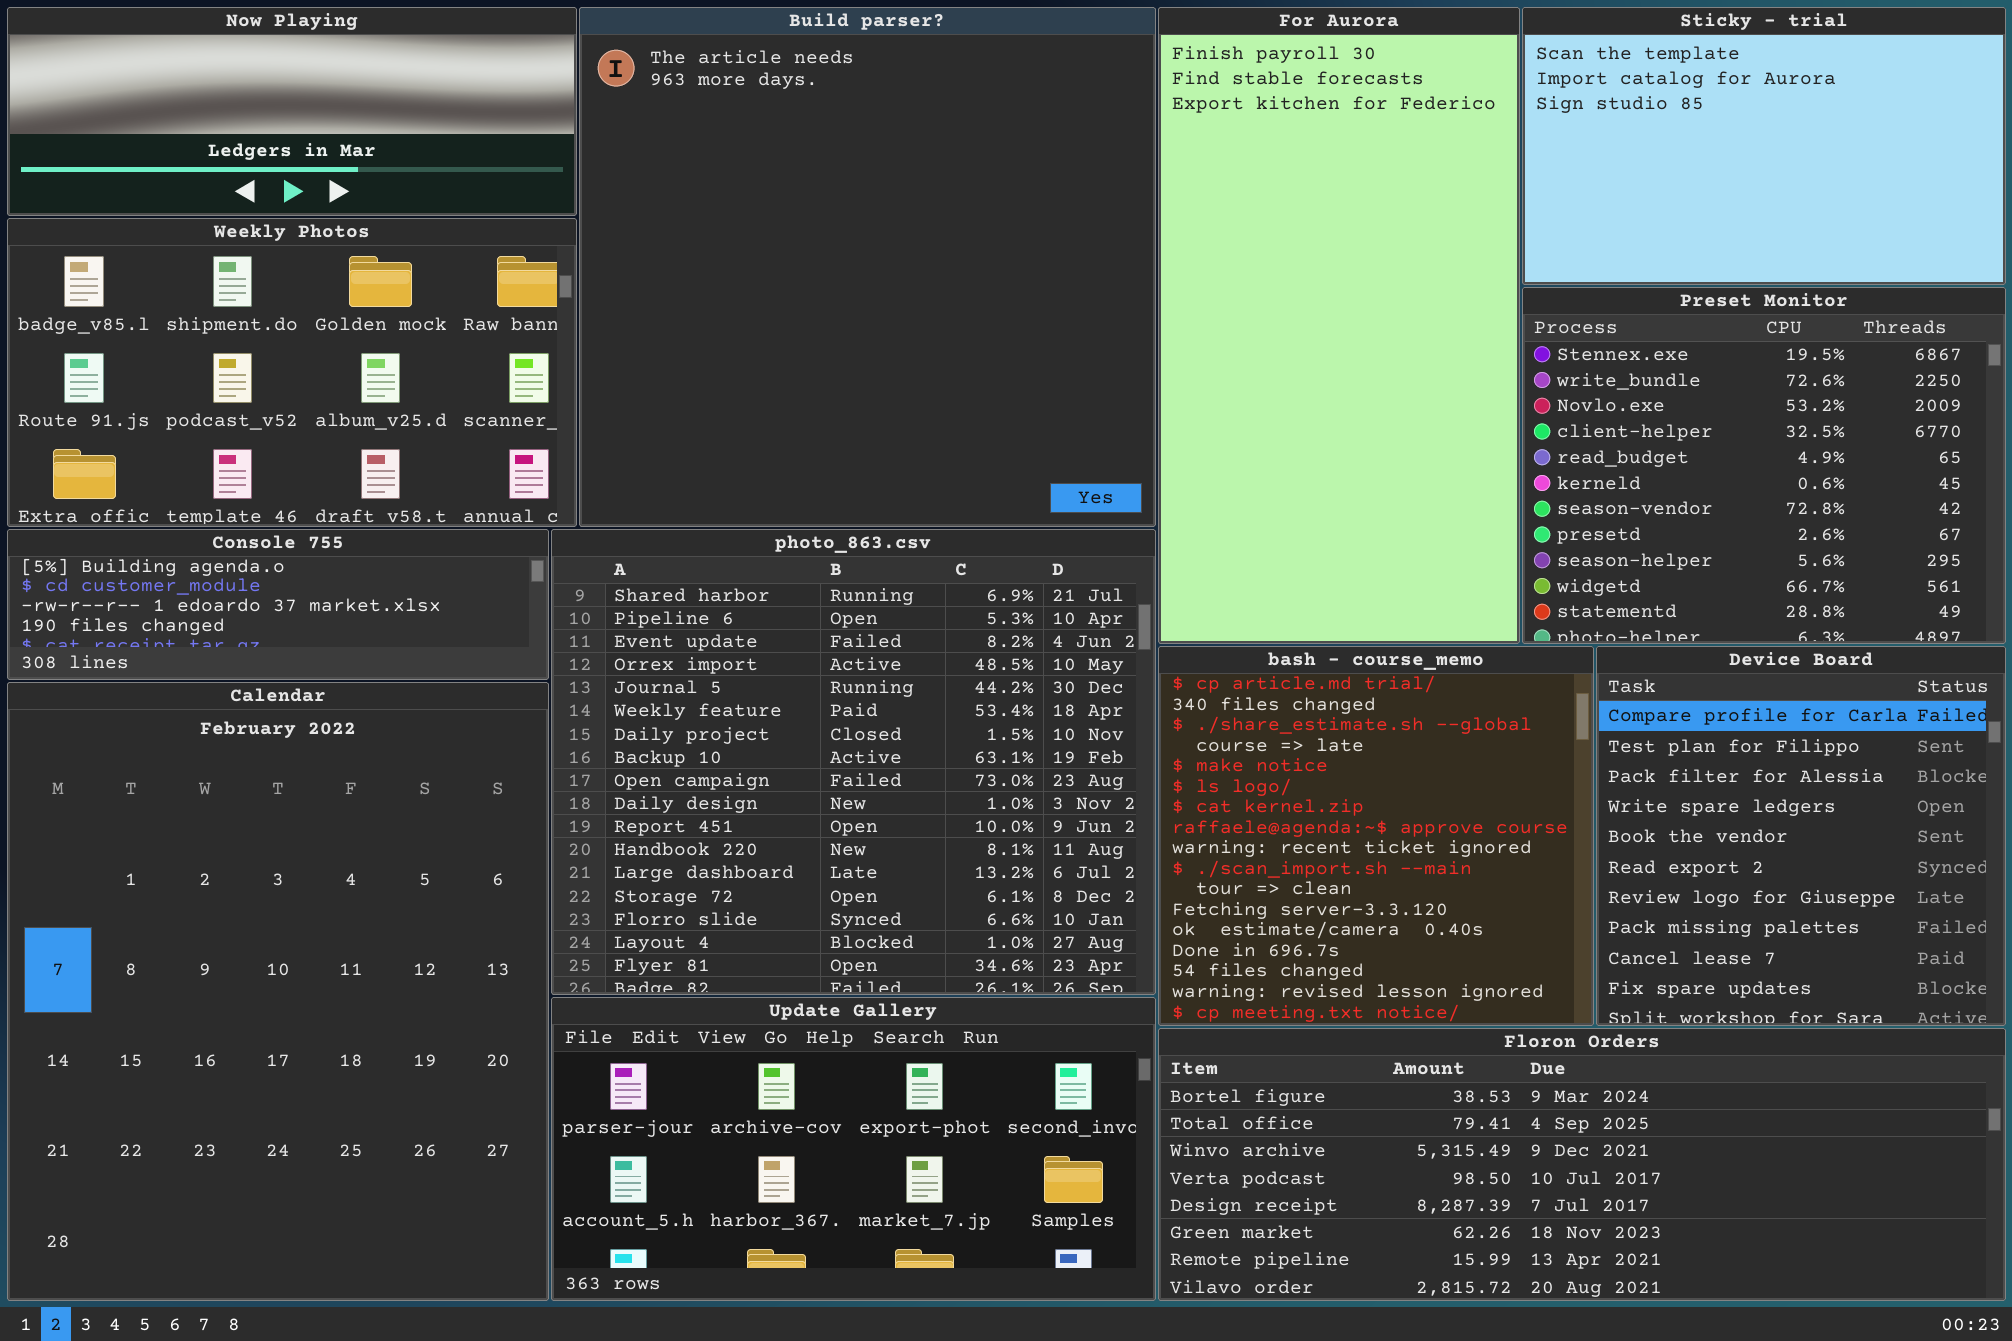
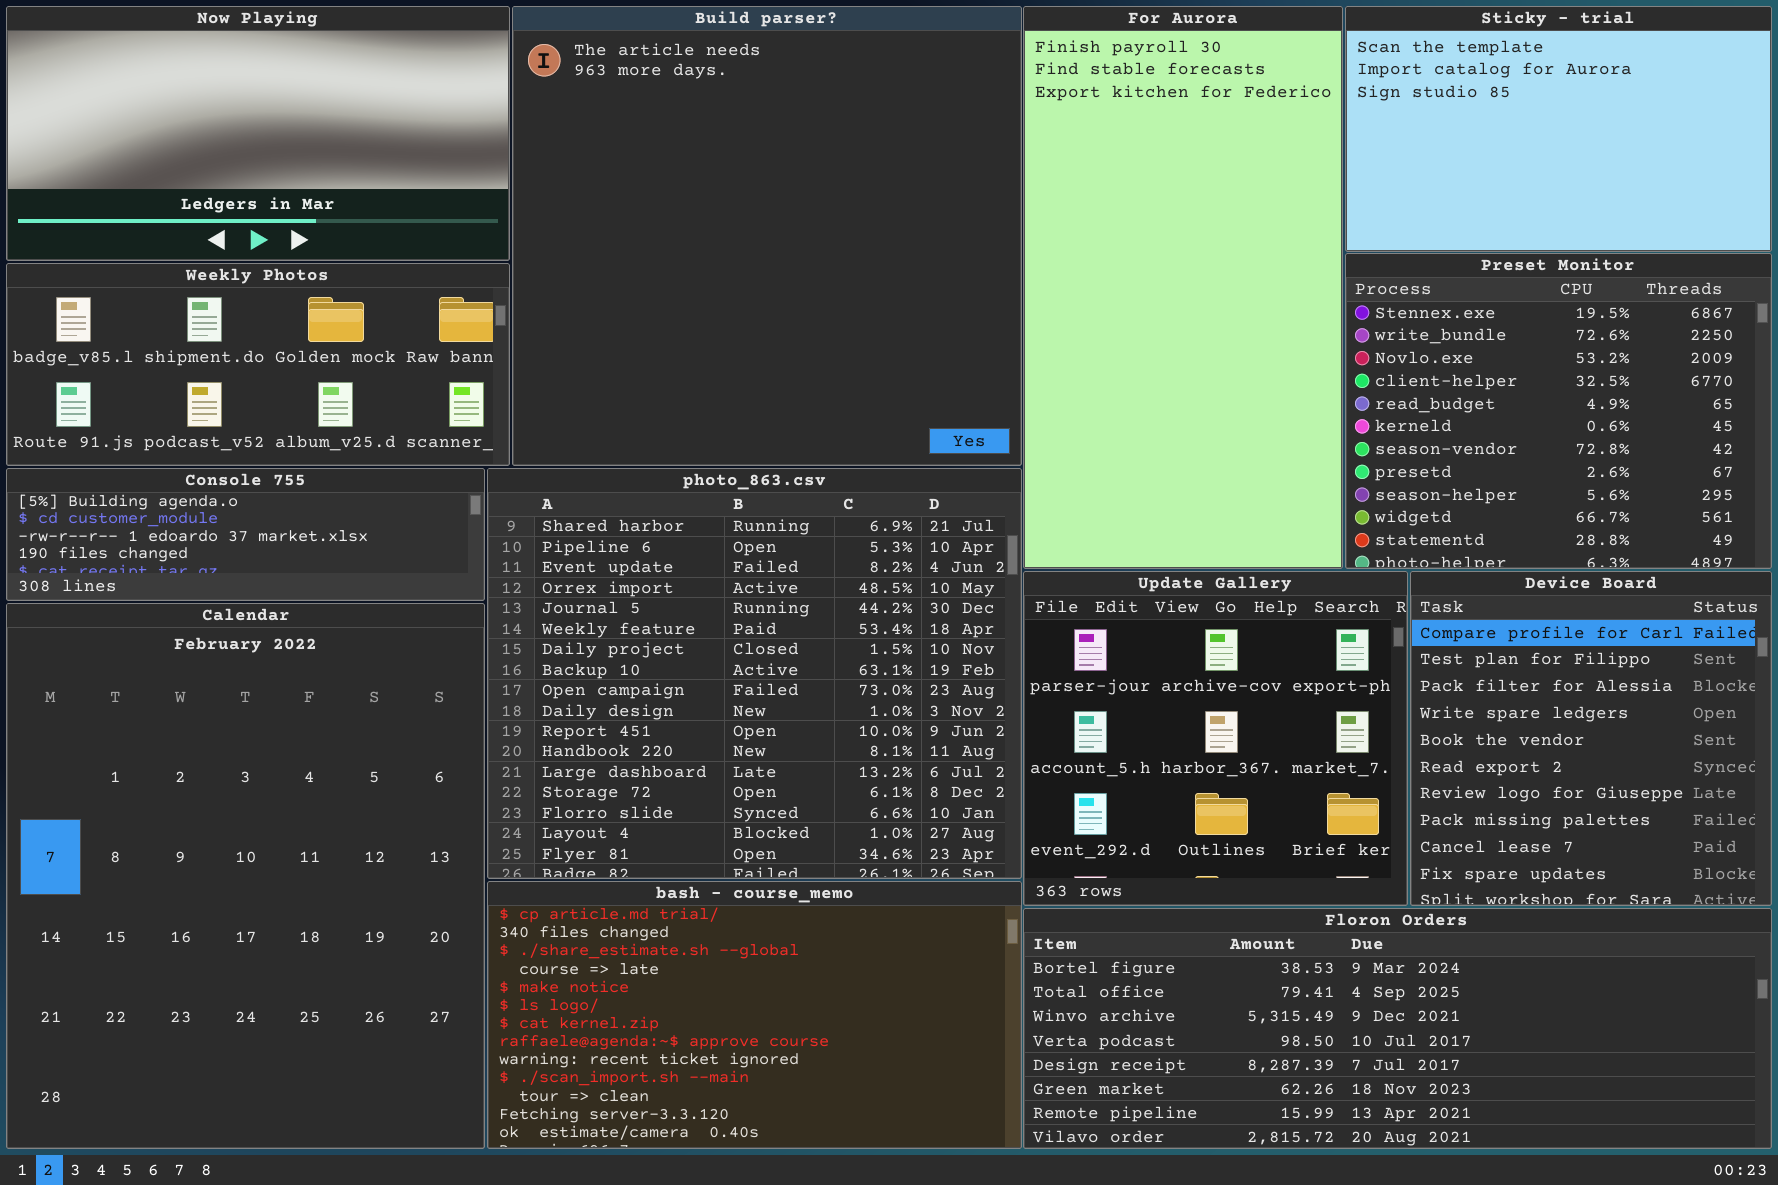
Now Playing: [7,7,577,216] -> [6,6,510,261], resized
Weekly Photos: [7,218,577,527] -> [6,263,510,466], resized
bash - course_memo: [1158,646,1594,1026] -> [487,881,1022,1149], moved, resized
Update Gallery: [551,997,1156,1301] -> [1023,571,1408,906], moved, resized

